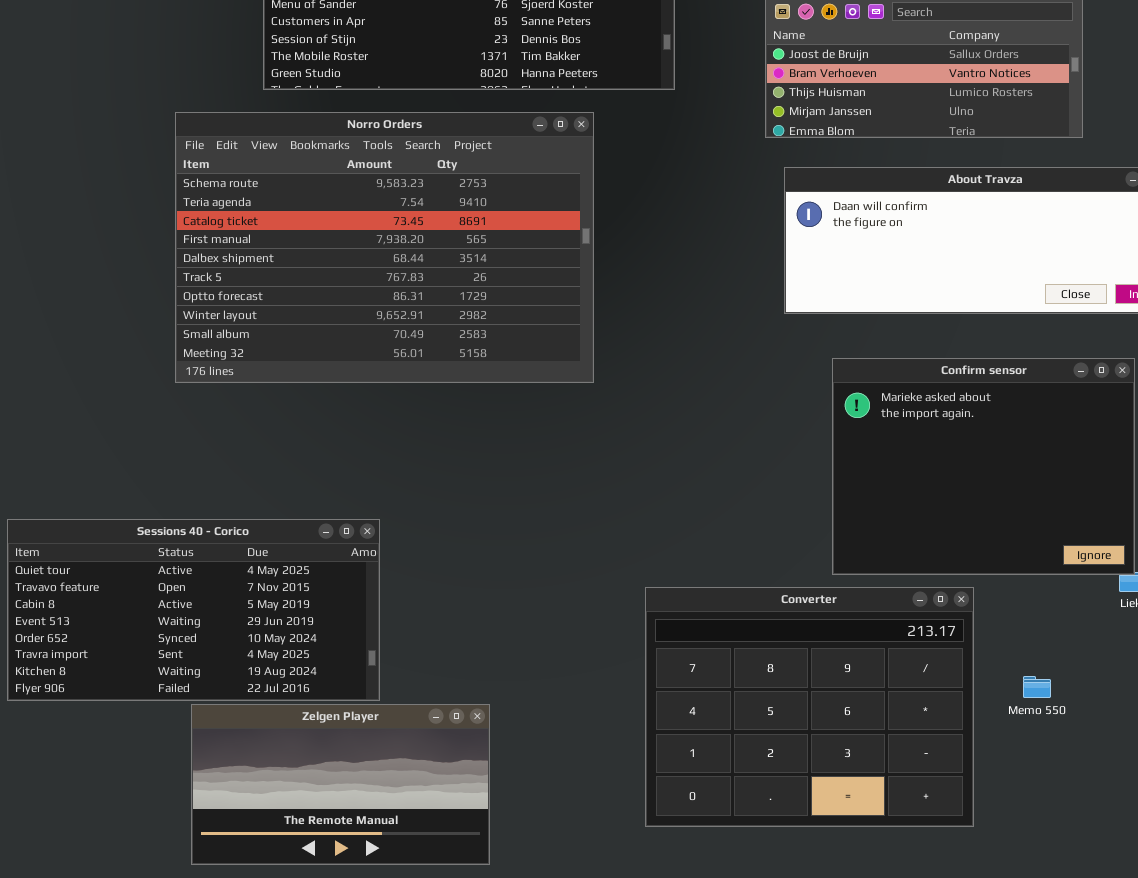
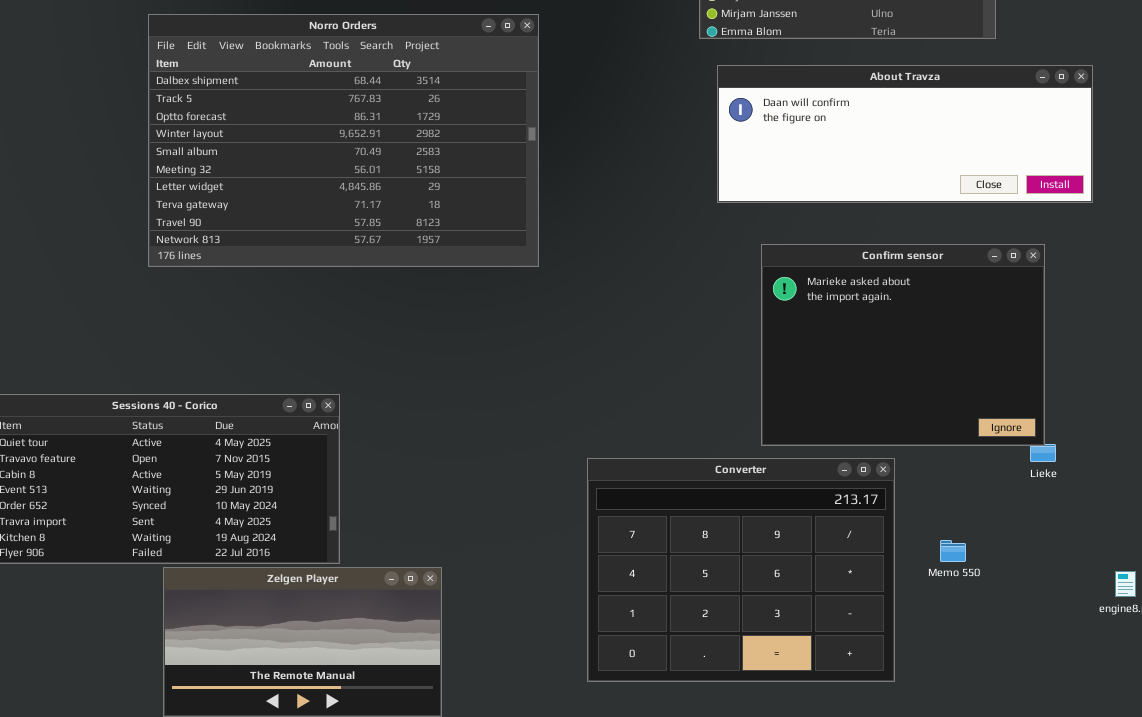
Norro Orders: [175,112,594,383] -> [148,14,539,267], scrolled down 4 rows

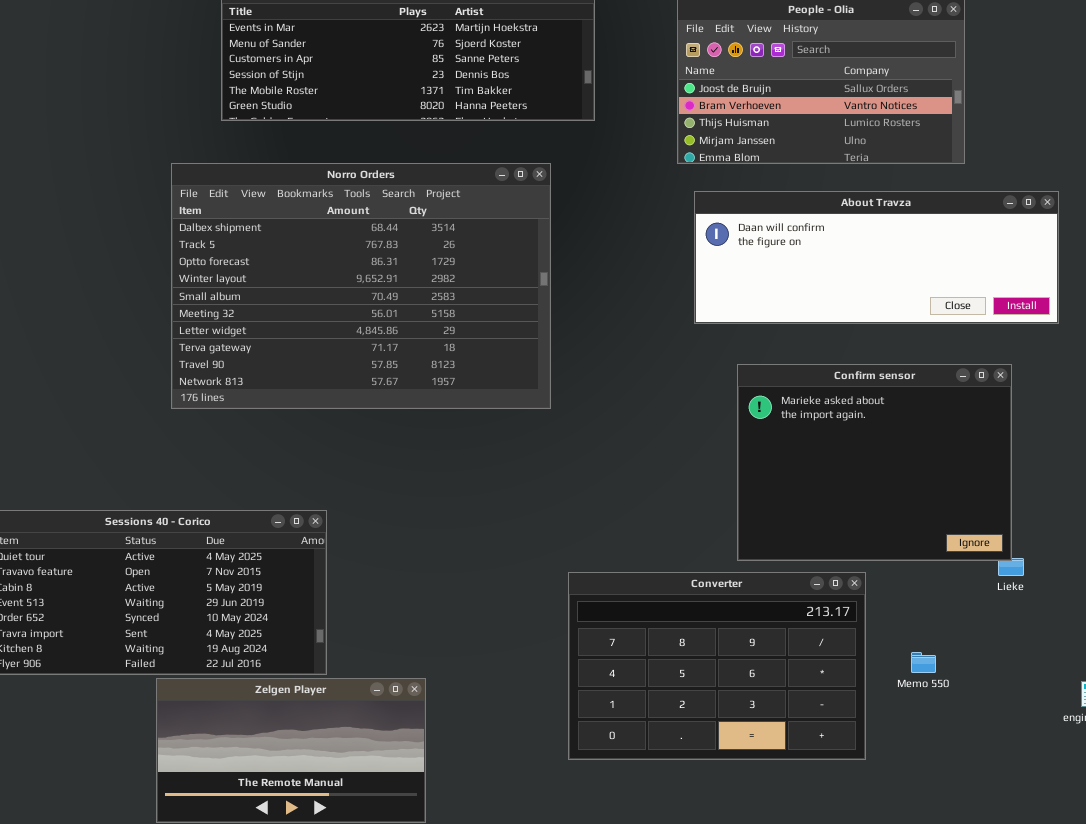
Norro Orders: [148,14,539,267] -> [171,163,551,409], moved
Converter: [587,458,895,682] -> [568,572,866,760], resized

